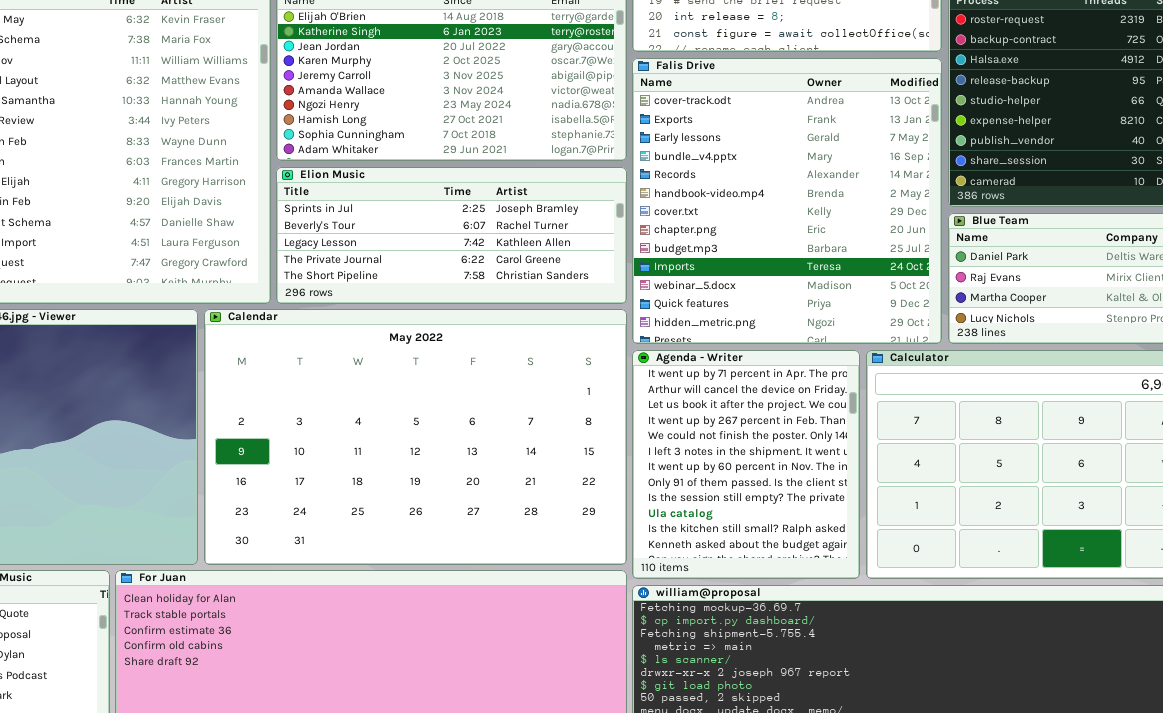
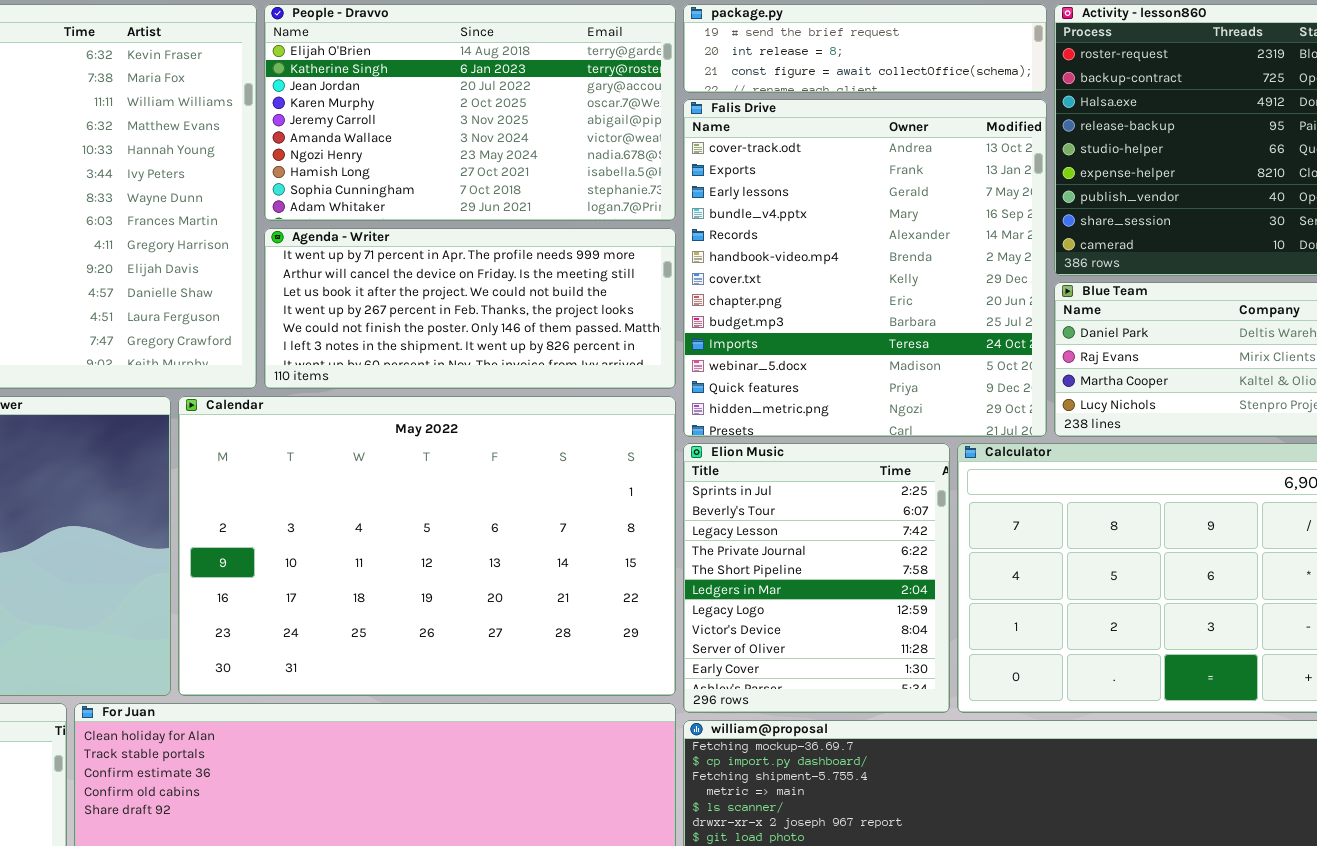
Elion Music: [276,167,627,304] -> [683,443,950,713], moved, resized
Agenda - Writer: [632,350,860,579] -> [264,228,676,389], moved, resized

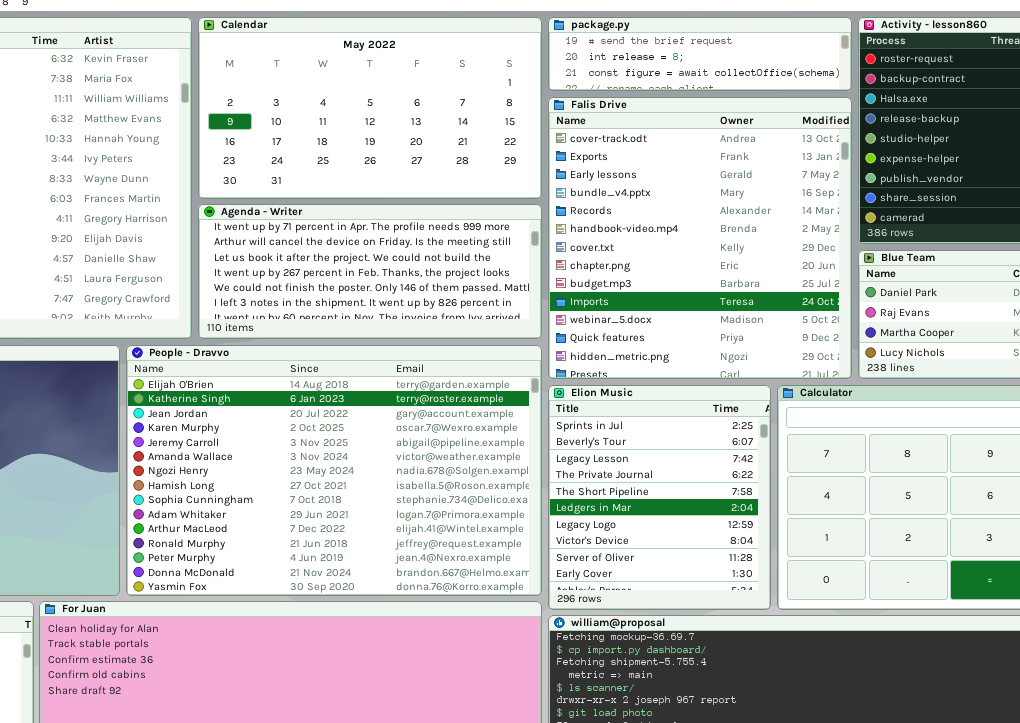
People - Dravvo: [264,4,676,221] -> [126,345,542,596], moved, resized
Calendar: [178,396,676,696] -> [198,17,542,199], moved, resized

